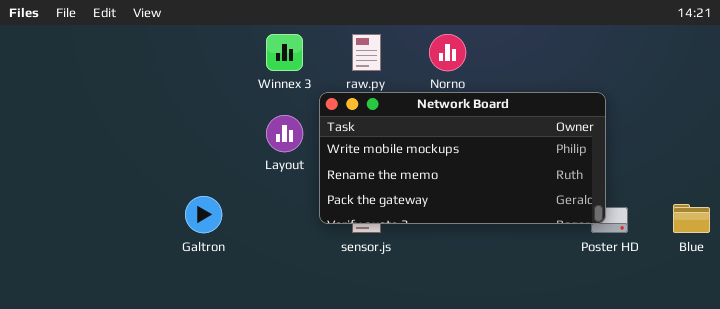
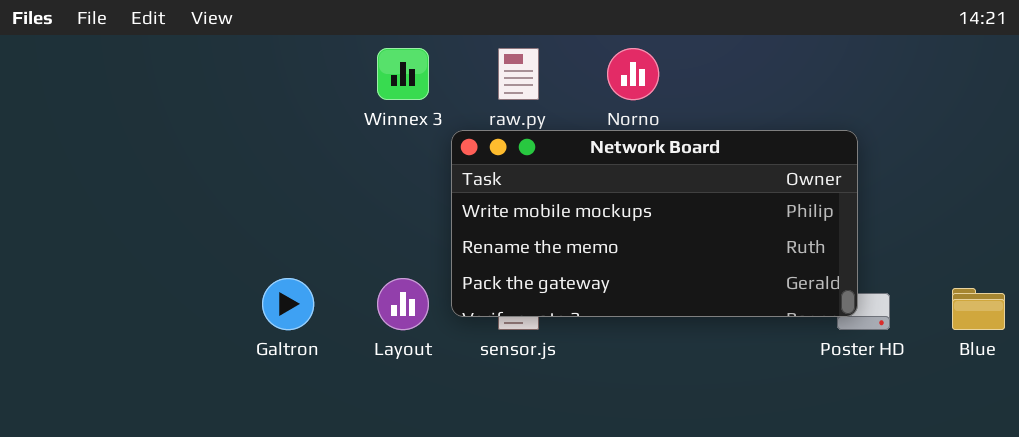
Layout: [266,115,303,152] -> [377,278,429,330], moved

